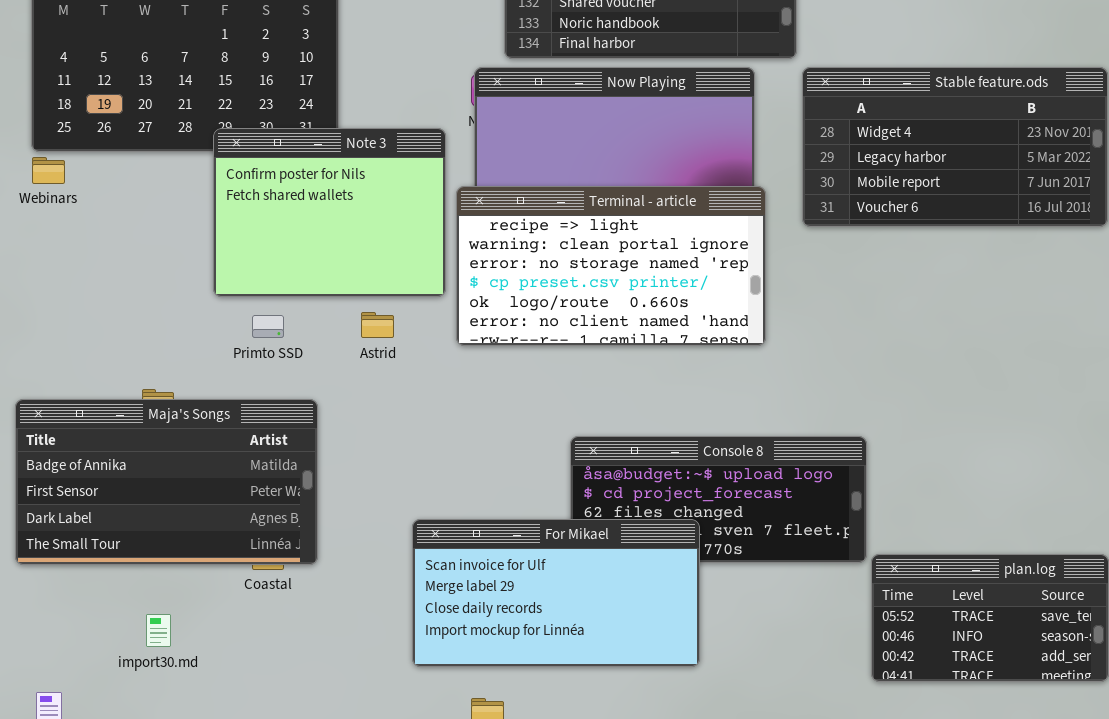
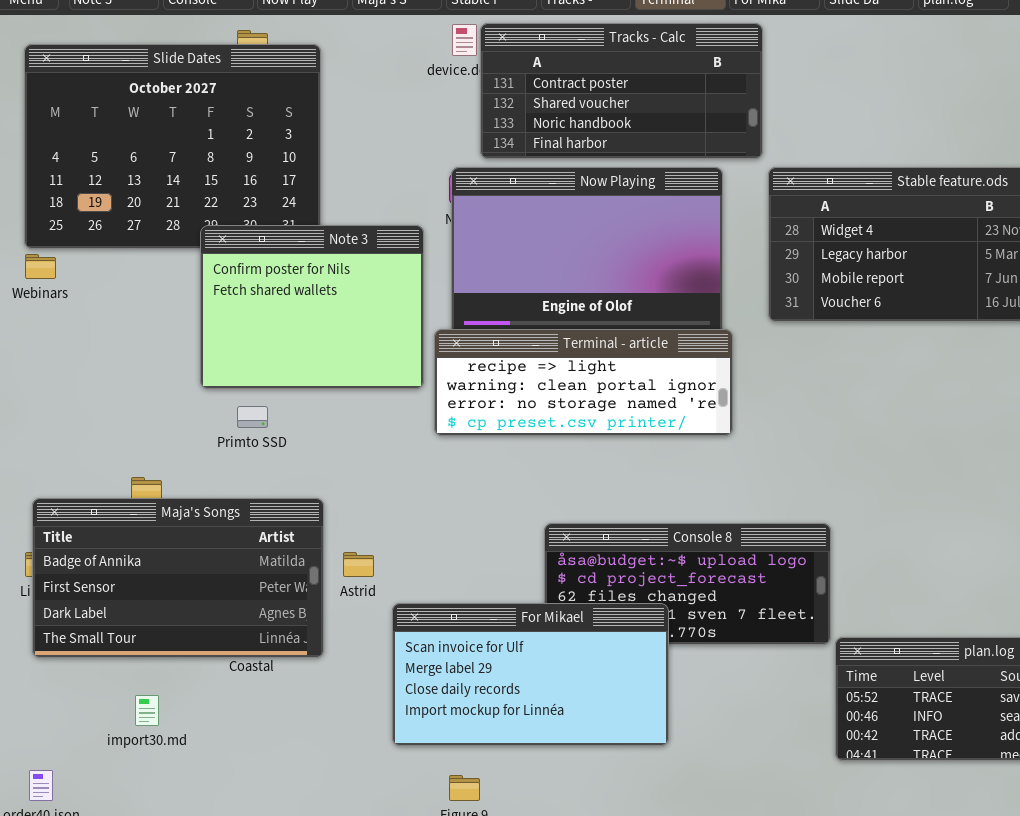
Terminal - article: [456,186,766,346] -> [434,329,733,436], resized
Astrid: [361,312,394,338] -> [343,552,374,577], moved
Maja's Songs: [15,399,318,565] -> [32,498,324,658], moved

